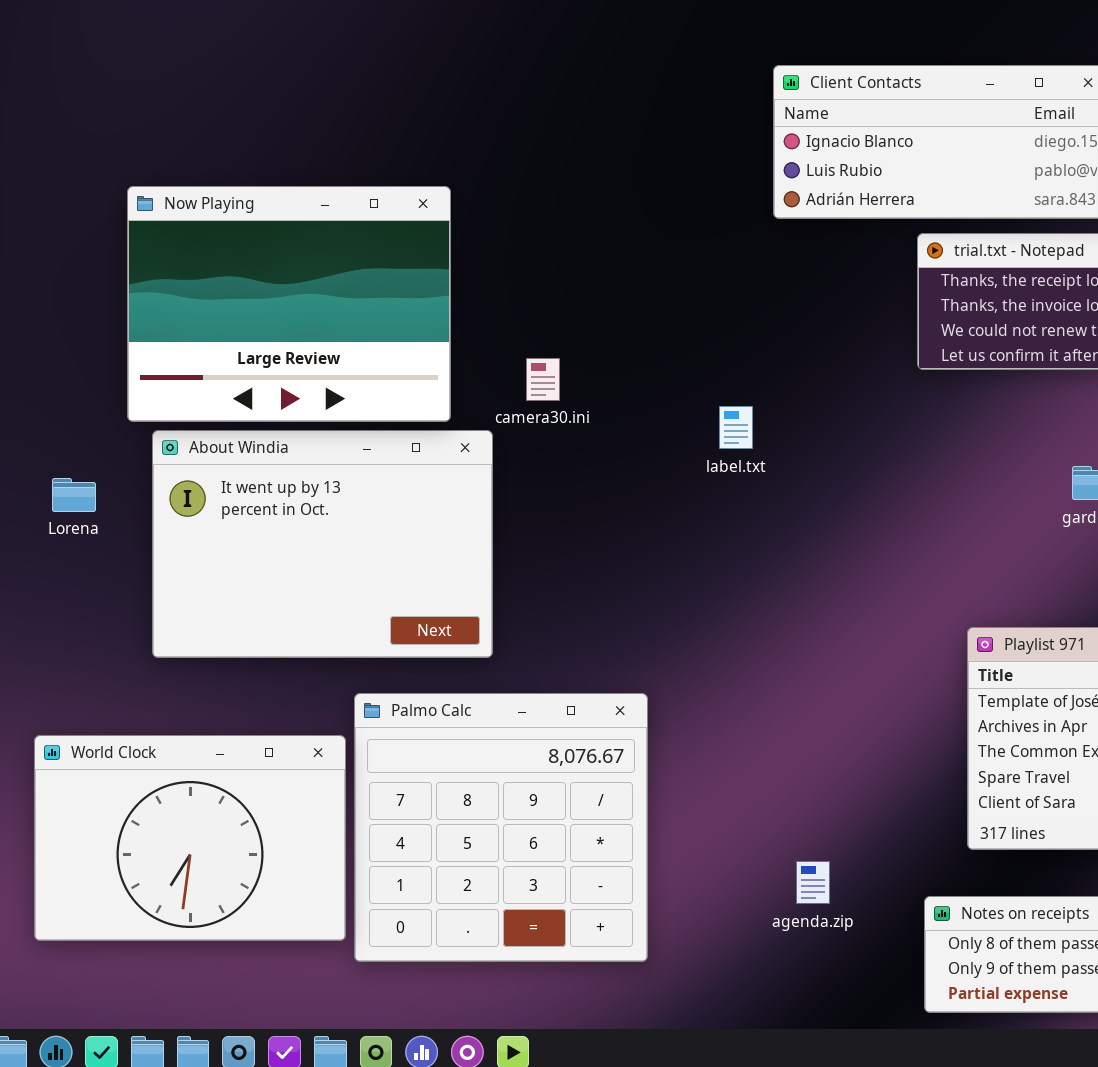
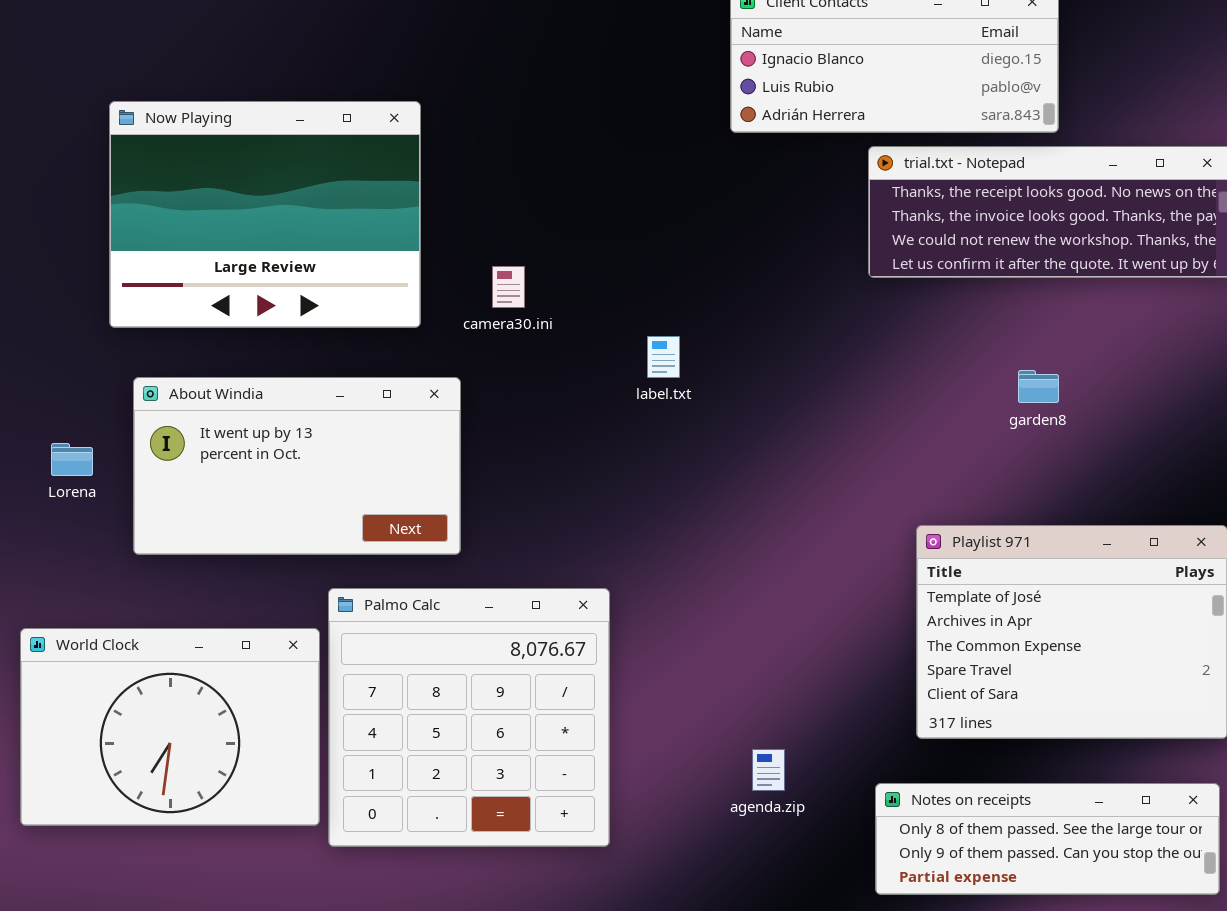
label.txt: [719,406,753,449] -> [647,336,680,378], moved
About Windia: [152,430,493,658] -> [133,377,461,555], resized
Lorena: [52,478,96,512] -> [51,443,93,476], moved

